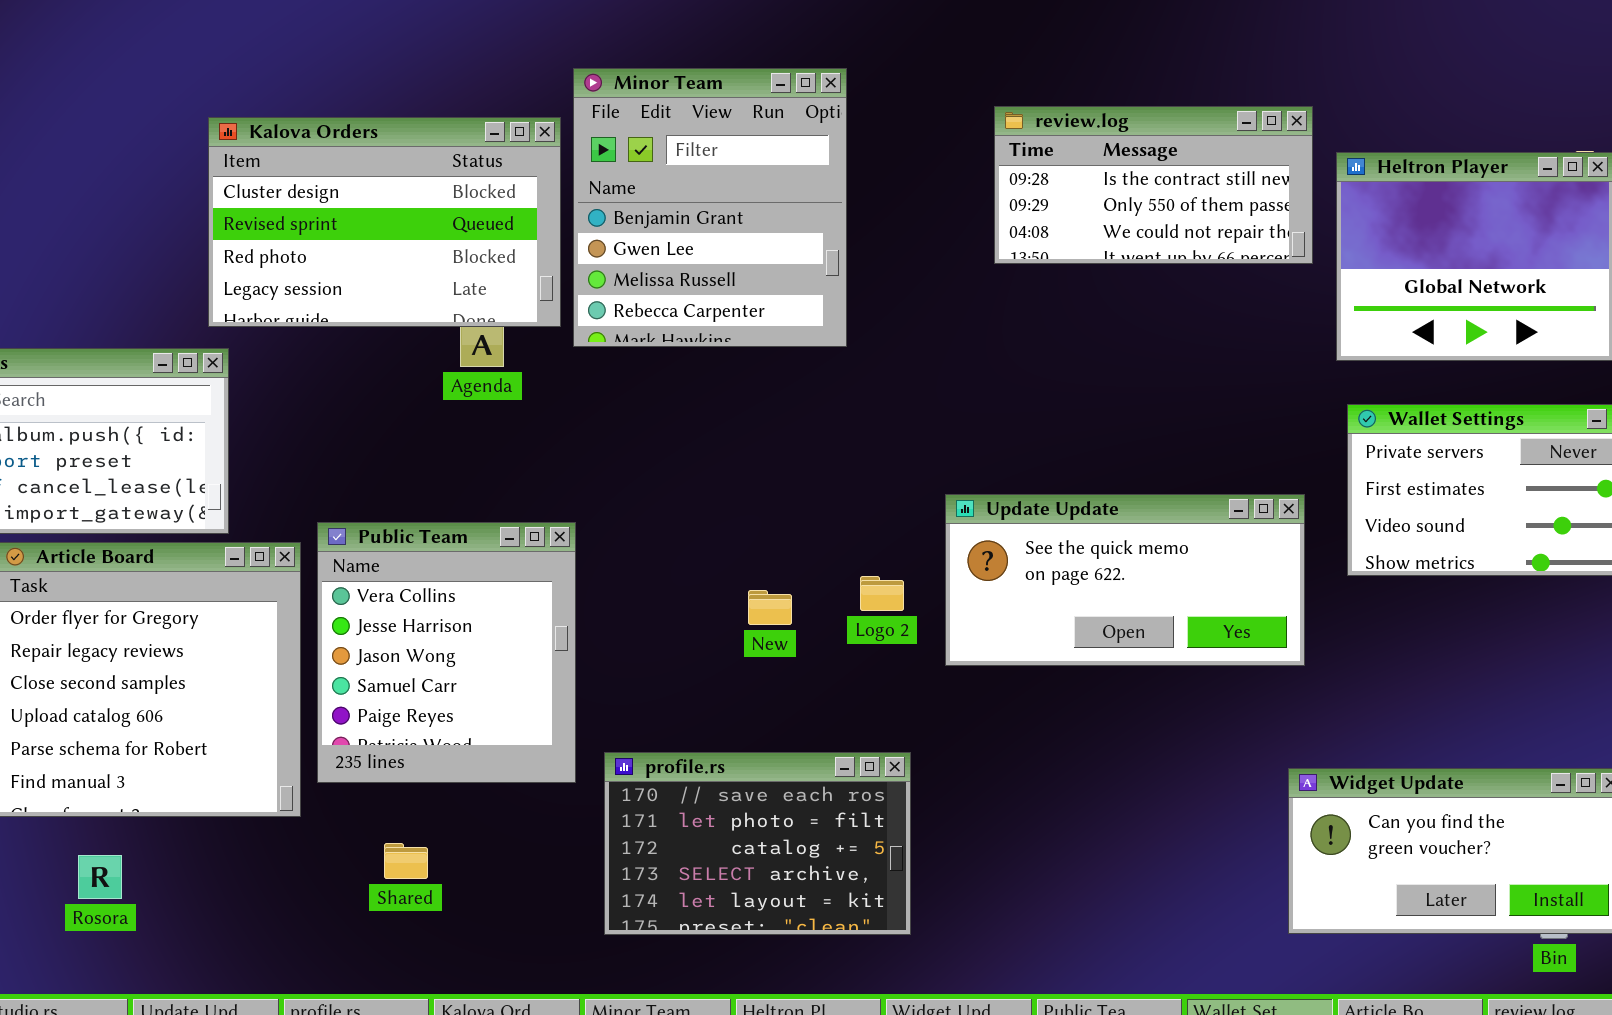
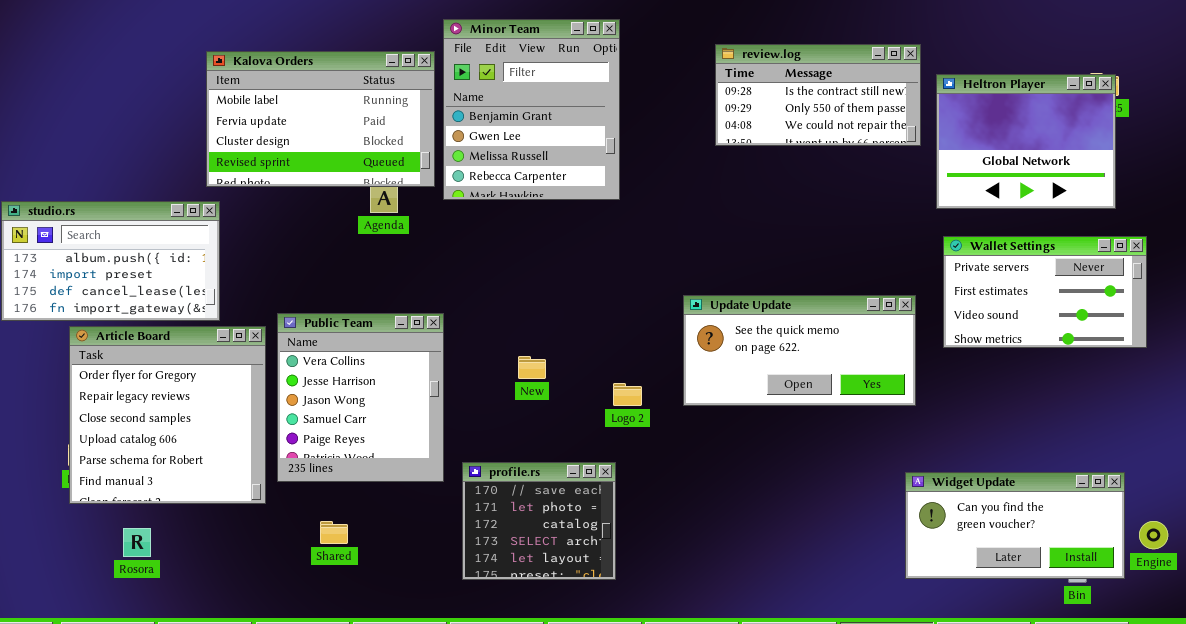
Kalova Orders: [208,117,561,327] -> [206,51,435,187], scrolled up 2 rows
Logo 2: [860,576,904,611] -> [613,383,642,406], moved
New: [748,590,792,625] -> [518,356,546,379], moved
profile.rs: [604,752,911,935] -> [462,462,616,580], resized

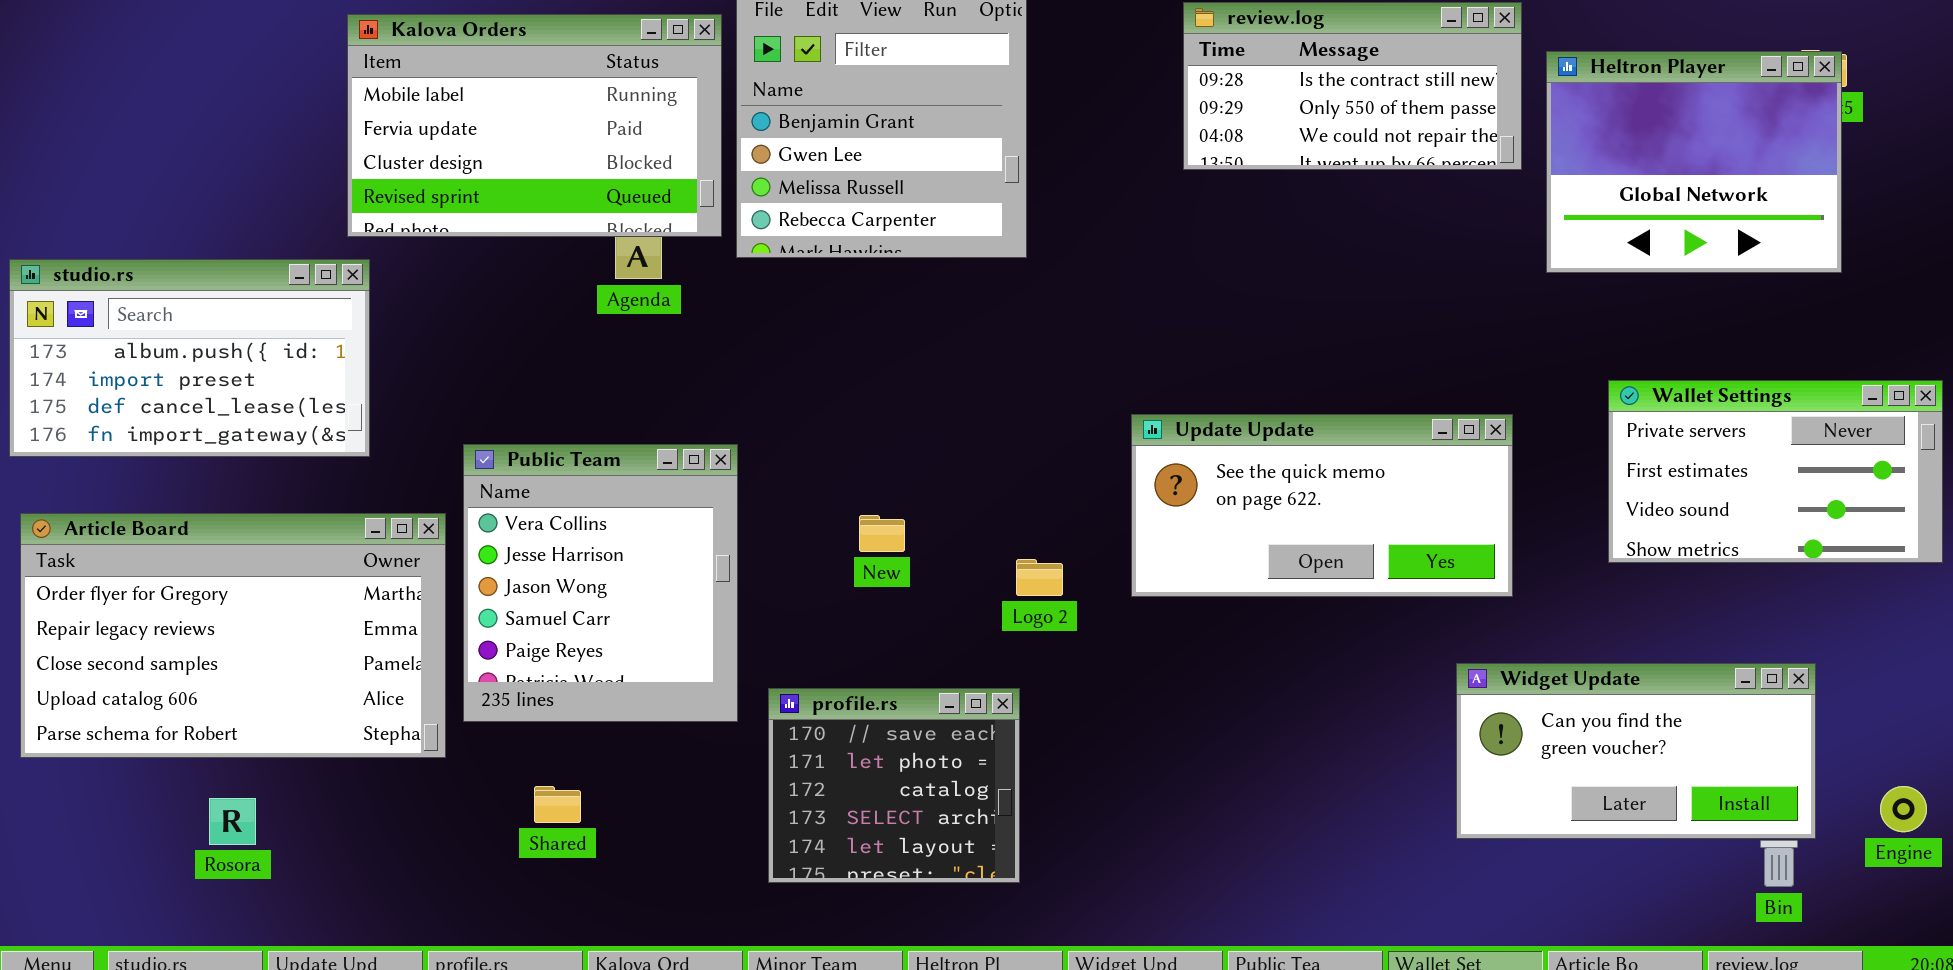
Wallet Settings: [943,236,1147,348] -> [1608,380,1943,563], moved
Article Board: [69,326,266,504] -> [20,513,446,758], resized
Widget Update: [905,472,1125,579] -> [1456,663,1816,839], moved

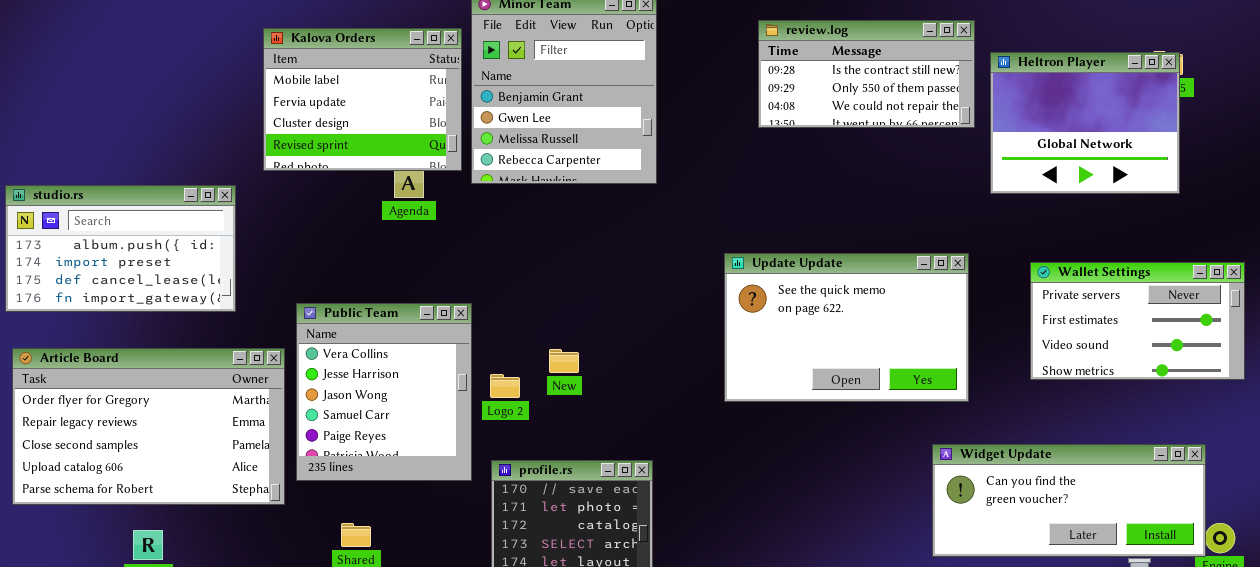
Kalova Orders: [347,14,722,237] -> [263,28,462,171], resized
Update Update: [1131,414,1513,597] -> [724,253,969,402], resized
Logo 2: [1016,559,1063,596] -> [490,374,520,398], moved
Widget Update: [1456,663,1816,839] -> [932,444,1206,557], resized

